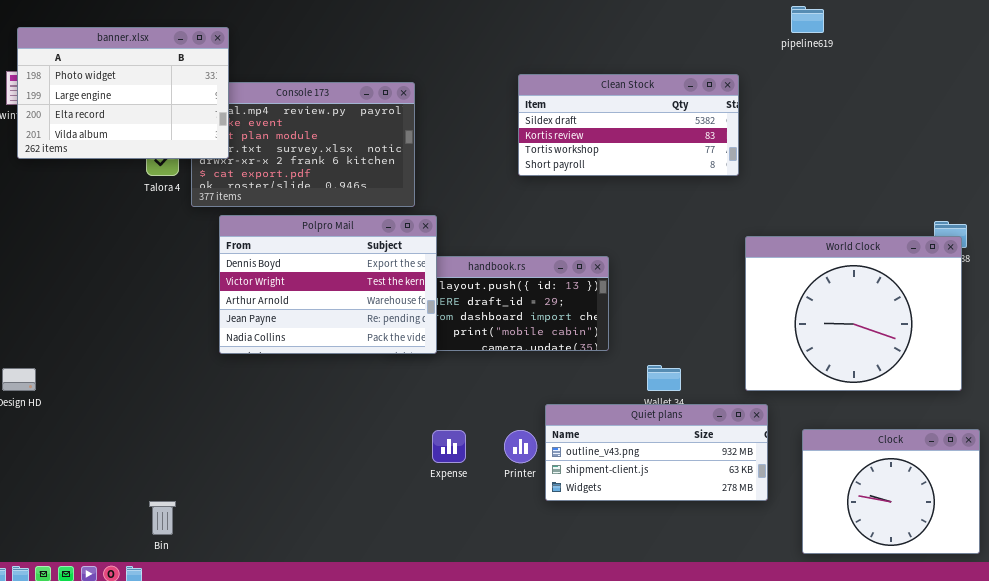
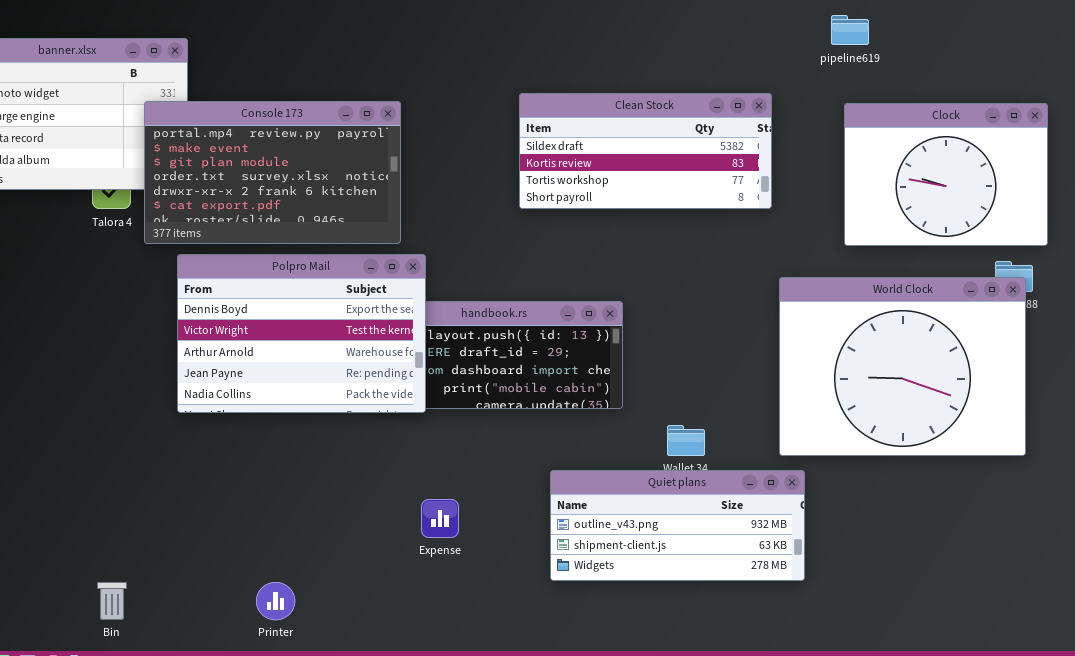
Console 173: [191,82,415,207] -> [144,101,401,244], raised
Clock: [802,429,980,554] -> [844,103,1048,246], moved
Printer: [504,430,537,463] -> [256,582,295,620], moved

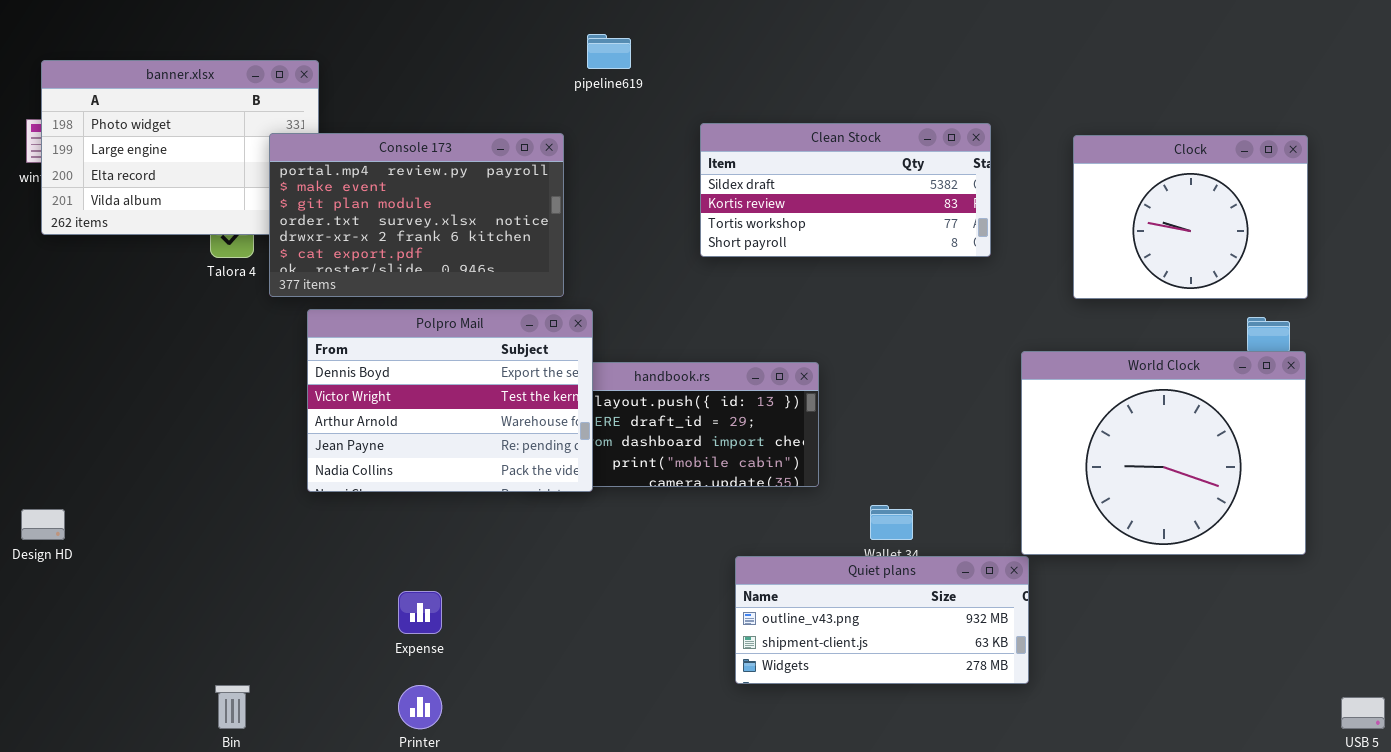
pipeline619: [831,15,869,45] -> [587,34,631,69], moved
World Clock: [779,277,1026,456] -> [1021,351,1306,555], moved
Expense: [421,499,459,538] -> [398,591,442,634], moved

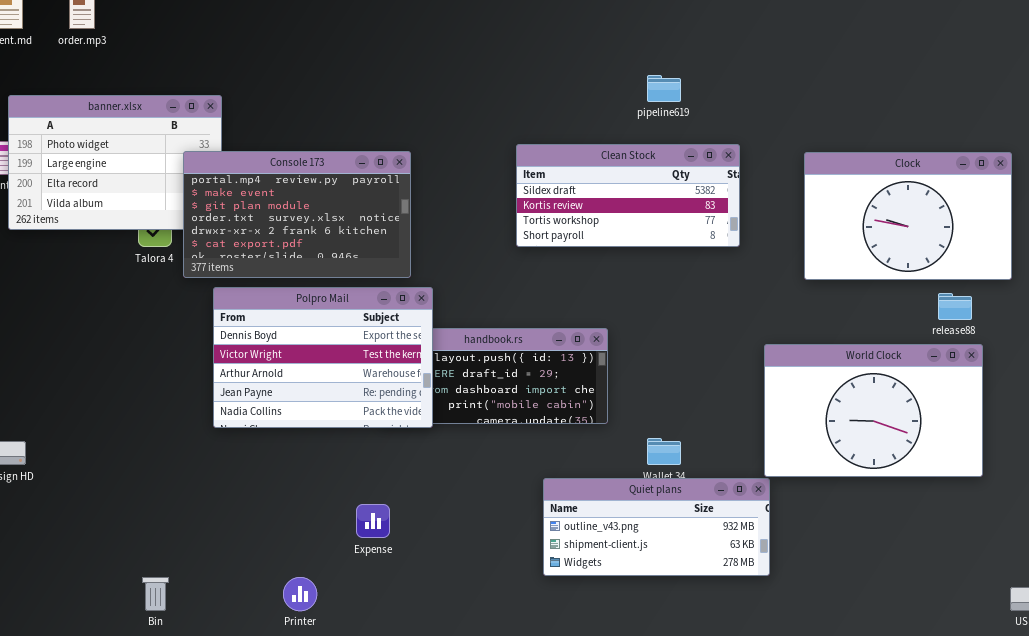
pipeline619: [587,34,631,69] -> [647,75,681,102], moved
Clock: [1073,135,1308,299] -> [804,152,1012,280], resized
World Clock: [1021,351,1306,555] -> [764,344,983,477], resized
Expense: [398,591,442,634] -> [356,504,390,538], moved

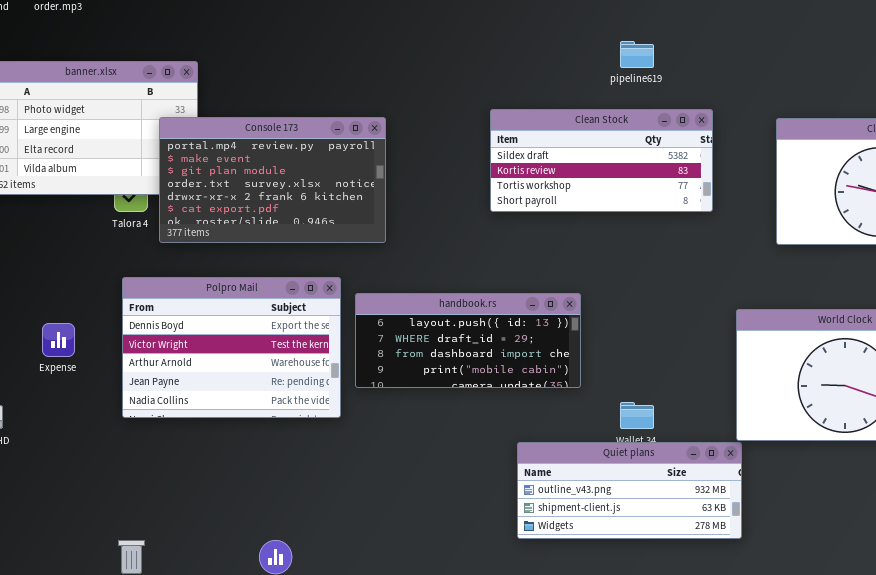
Polpro Mail: [213,287,433,428] -> [122,277,341,418], moved
Expense: [356,504,390,538] -> [42,323,75,357], moved

